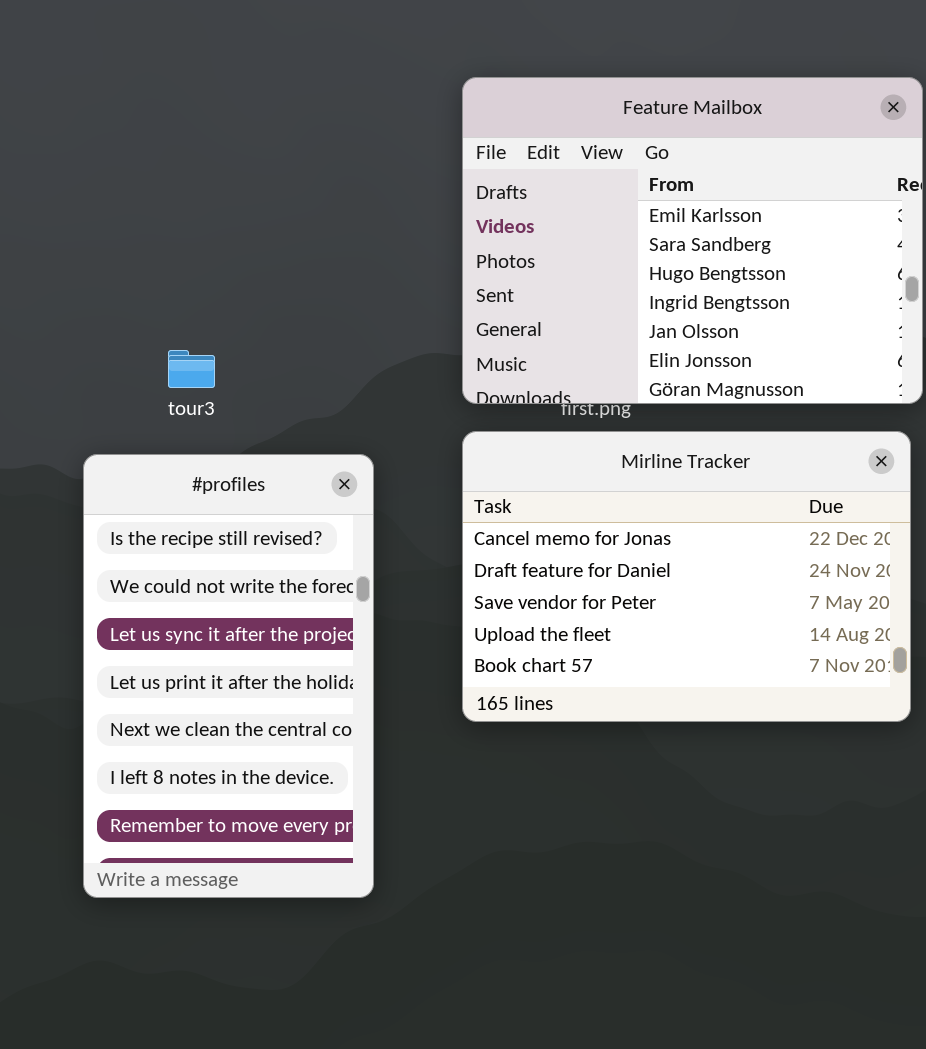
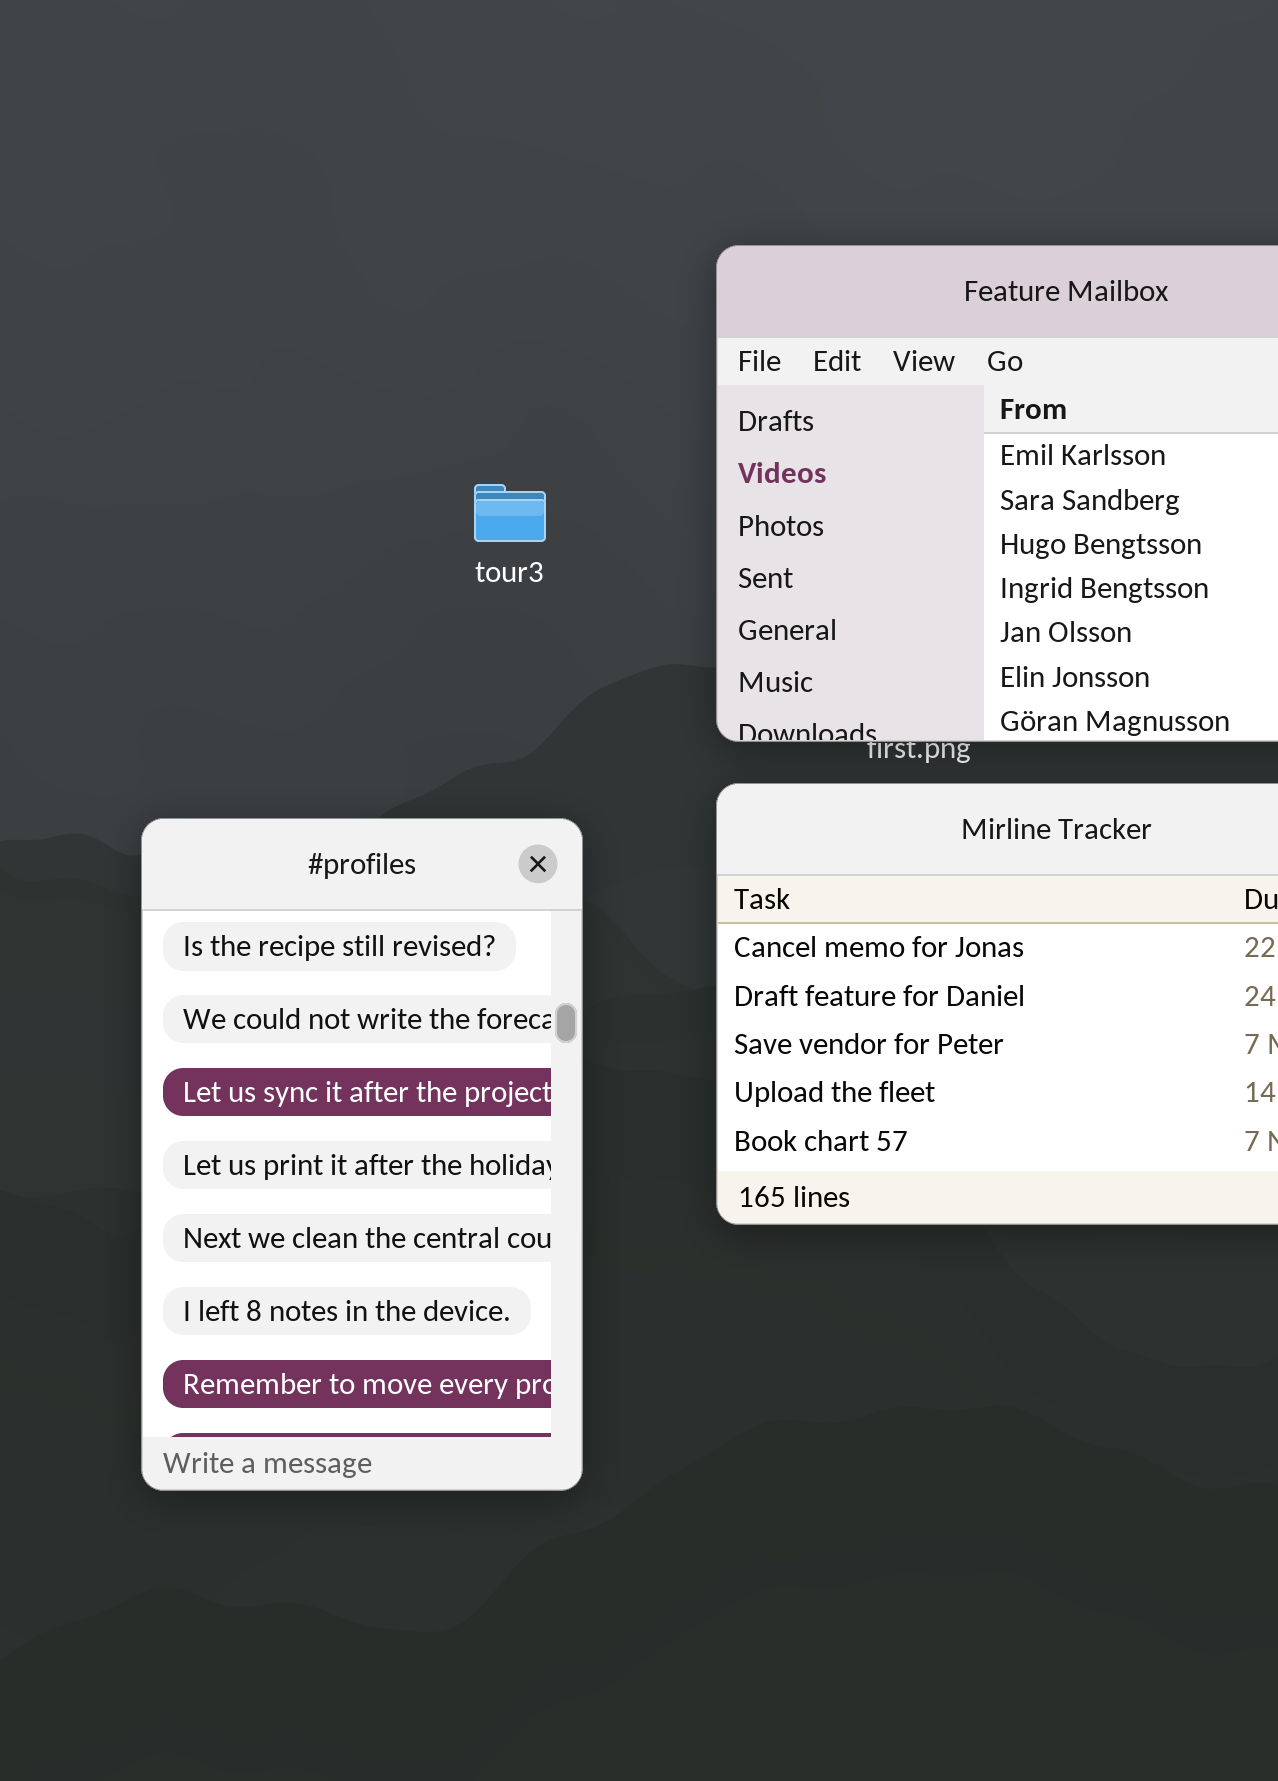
tour3: [168,350,215,388] -> [474,484,546,542], moved

